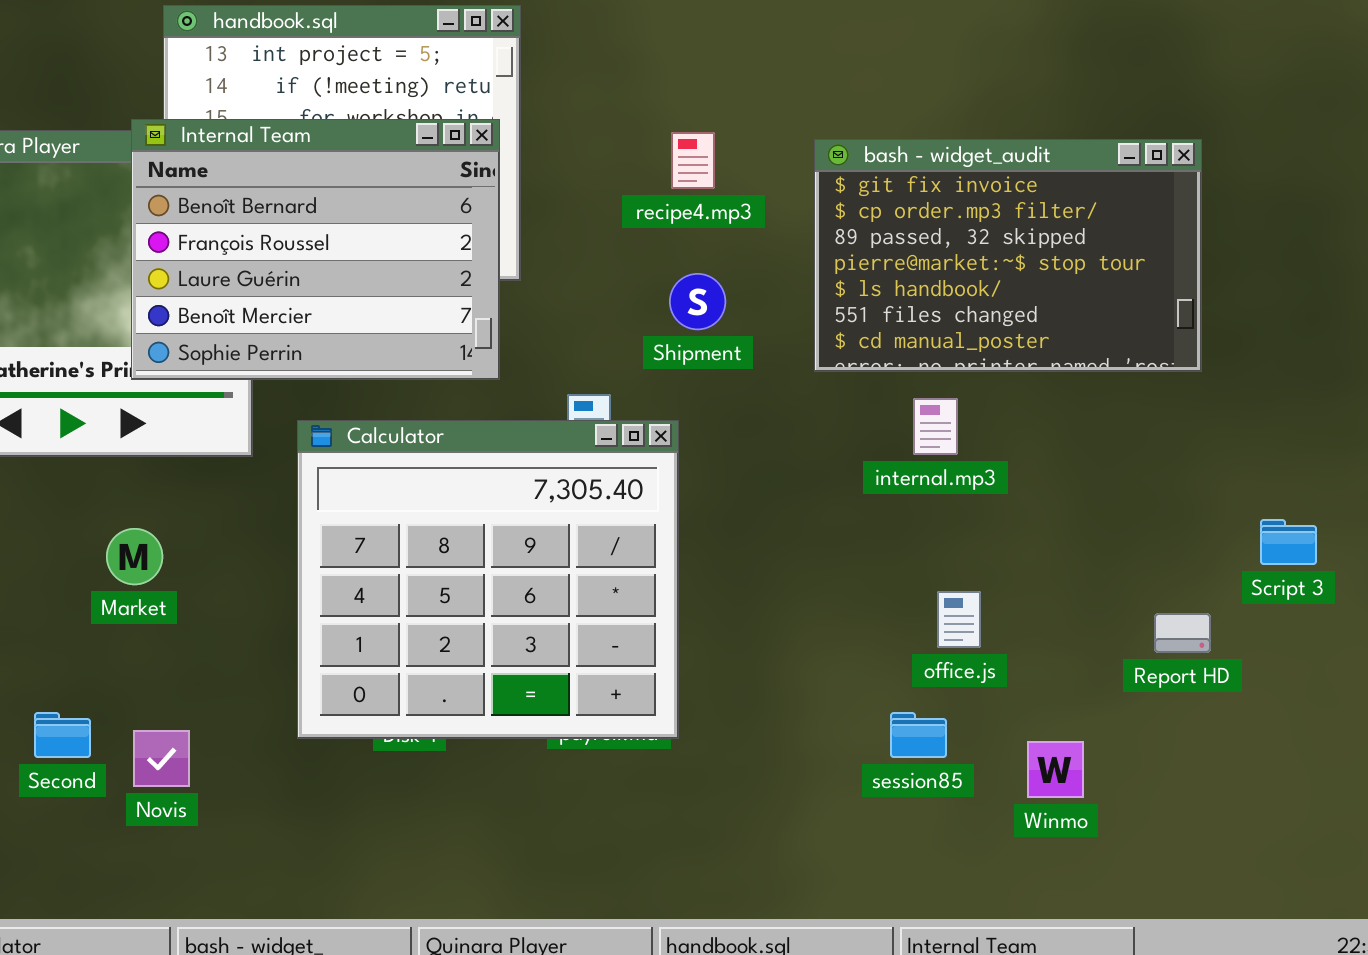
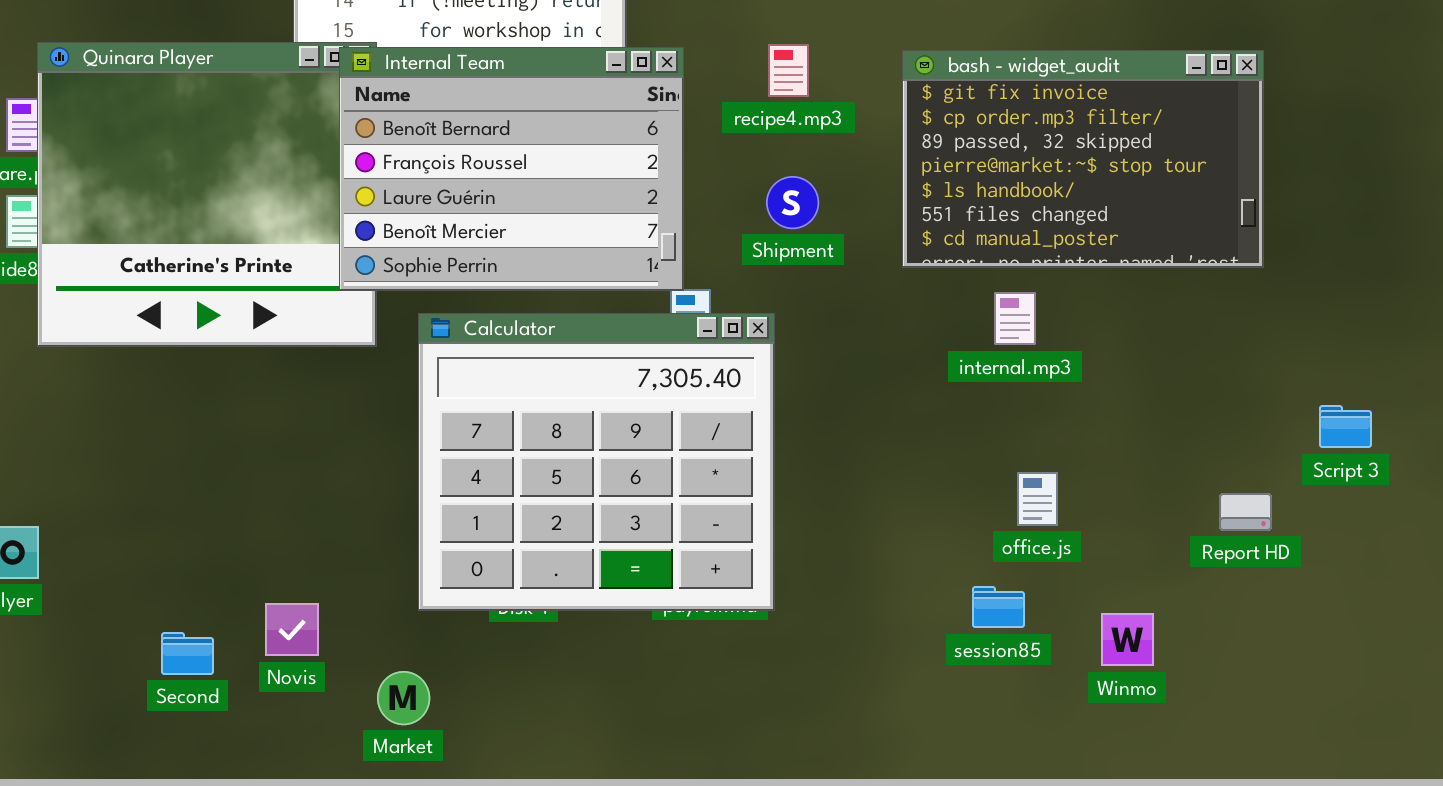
Internal Team: [131,119,500,380] -> [339,47,684,291], moved
Market: [106,528,163,585] -> [377,671,430,725], moved
Second: [34,712,91,758] -> [161,632,214,675], moved

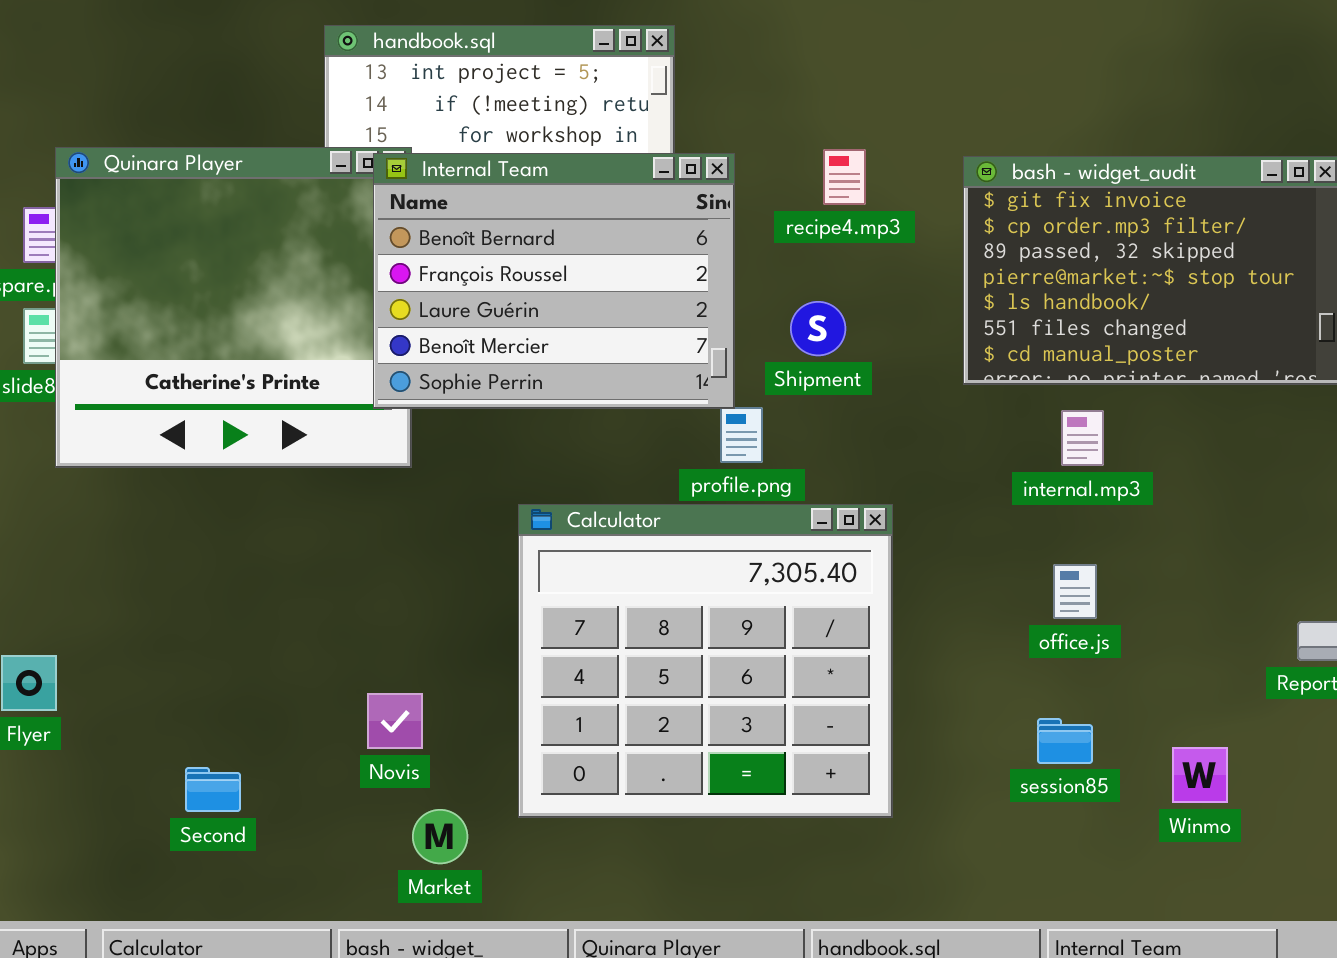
Shipment: [766,176,819,229] -> [790,301,846,356], moved
Calculator: [418,313,775,611] -> [518,504,893,818], moved
office.js: [1017,472,1058,526] -> [1053,564,1097,619], moved
Novis: [265,603,319,656] -> [367,693,423,749], moved

